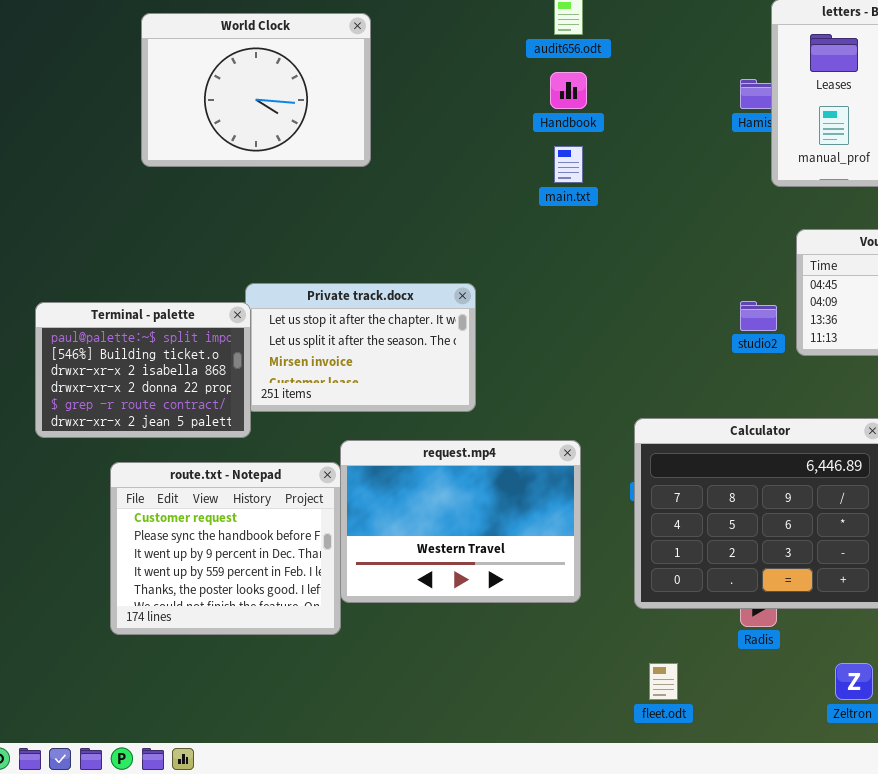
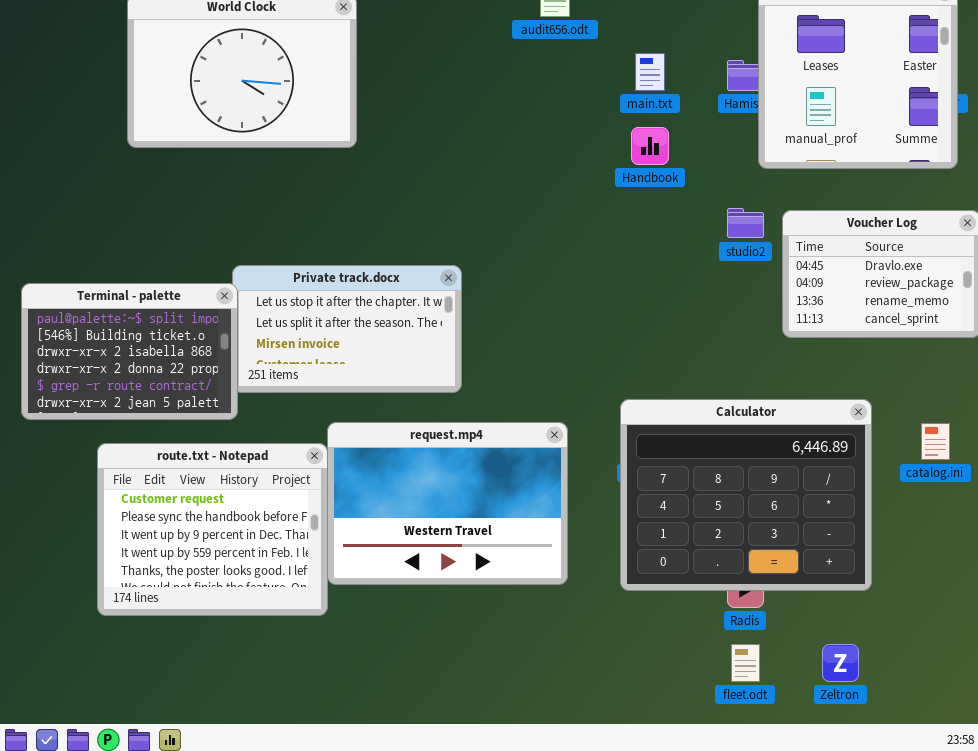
Handbook: [550,72,587,109] -> [631,127,669,165], moved
main.txt: [554,146,583,183] -> [635,53,665,91], moved
studio2: [740,301,777,331] -> [727,208,764,238], moved
fleet.odt: [649,663,678,700] -> [731,644,760,682], moved

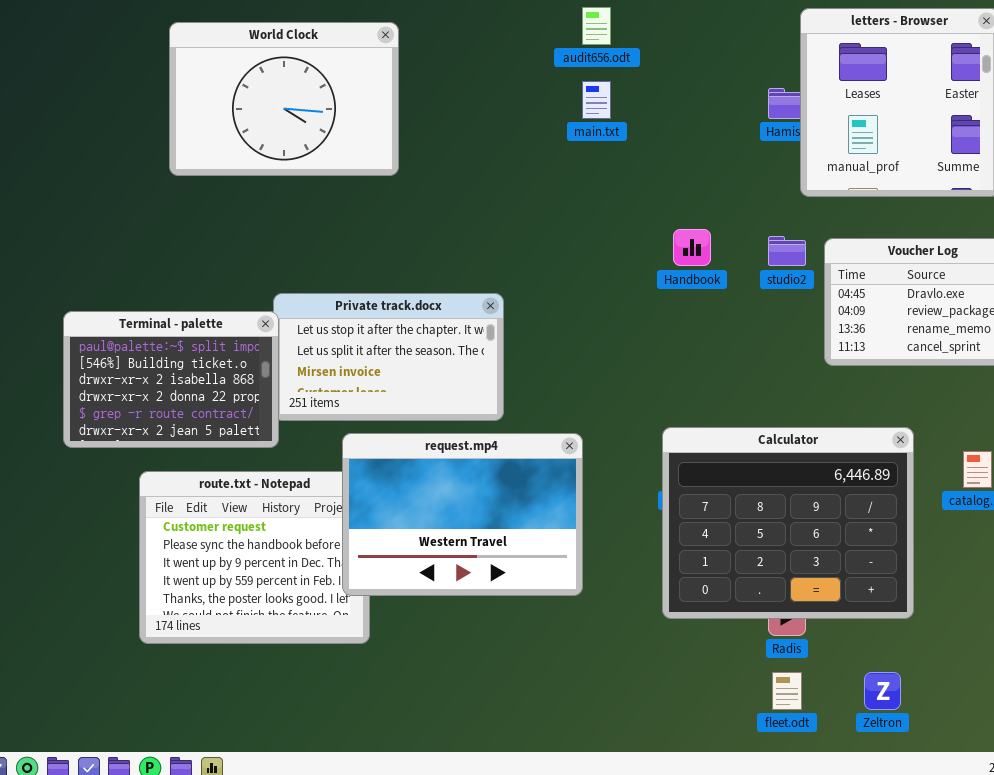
main.txt: [635,53,665,91] -> [582,81,611,119], moved
Handbook: [631,127,669,165] -> [673,229,711,266], moved
request.mp4: [327,422,568,585] -> [342,433,583,596], moved

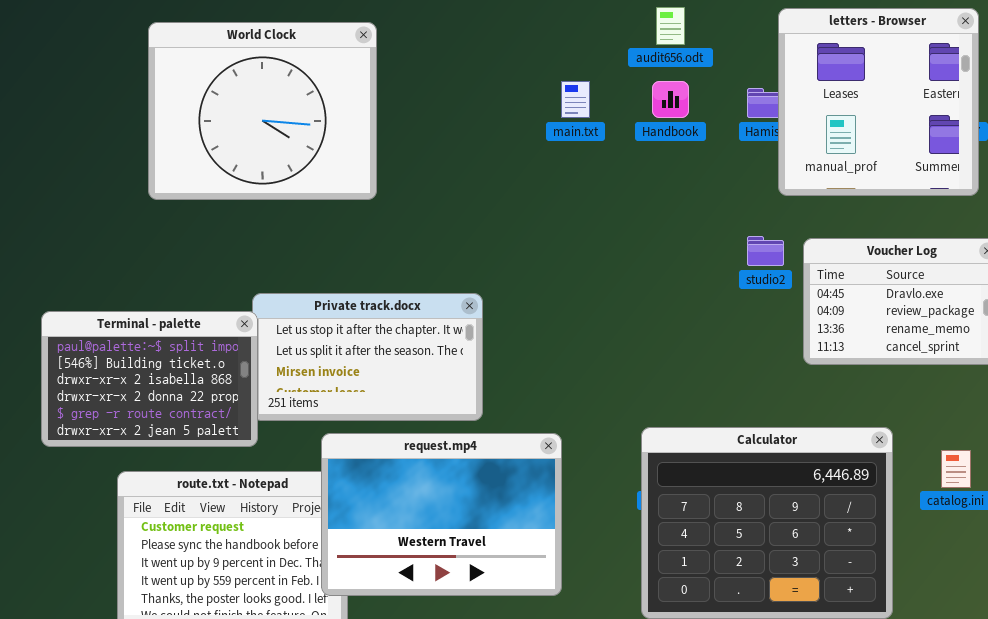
audit656.odt: [582,7,611,45] -> [656,7,685,45], moved
World Clock: [169,22,399,176] -> [148,22,377,200], resized
Handbook: [673,229,711,266] -> [652,81,689,118], moved

